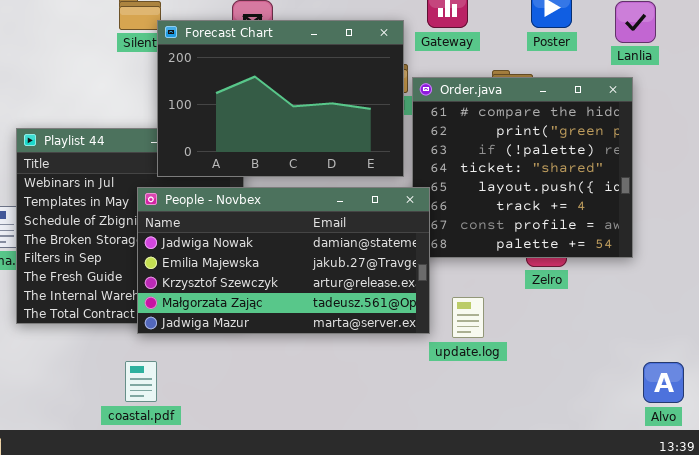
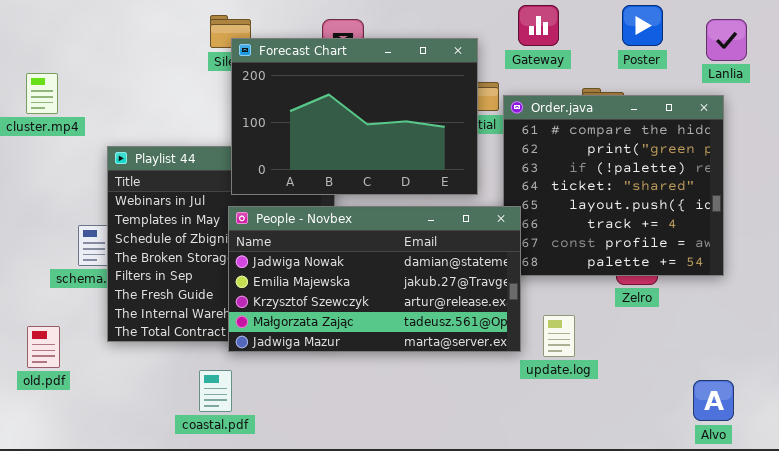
Forecast Chart: [157,20,404,177] -> [231,38,478,195], moved
coastal.pdf: [125,361,157,402] -> [199,370,232,412], moved
Alvo: [643,362,684,403] -> [693,380,734,421], moved

